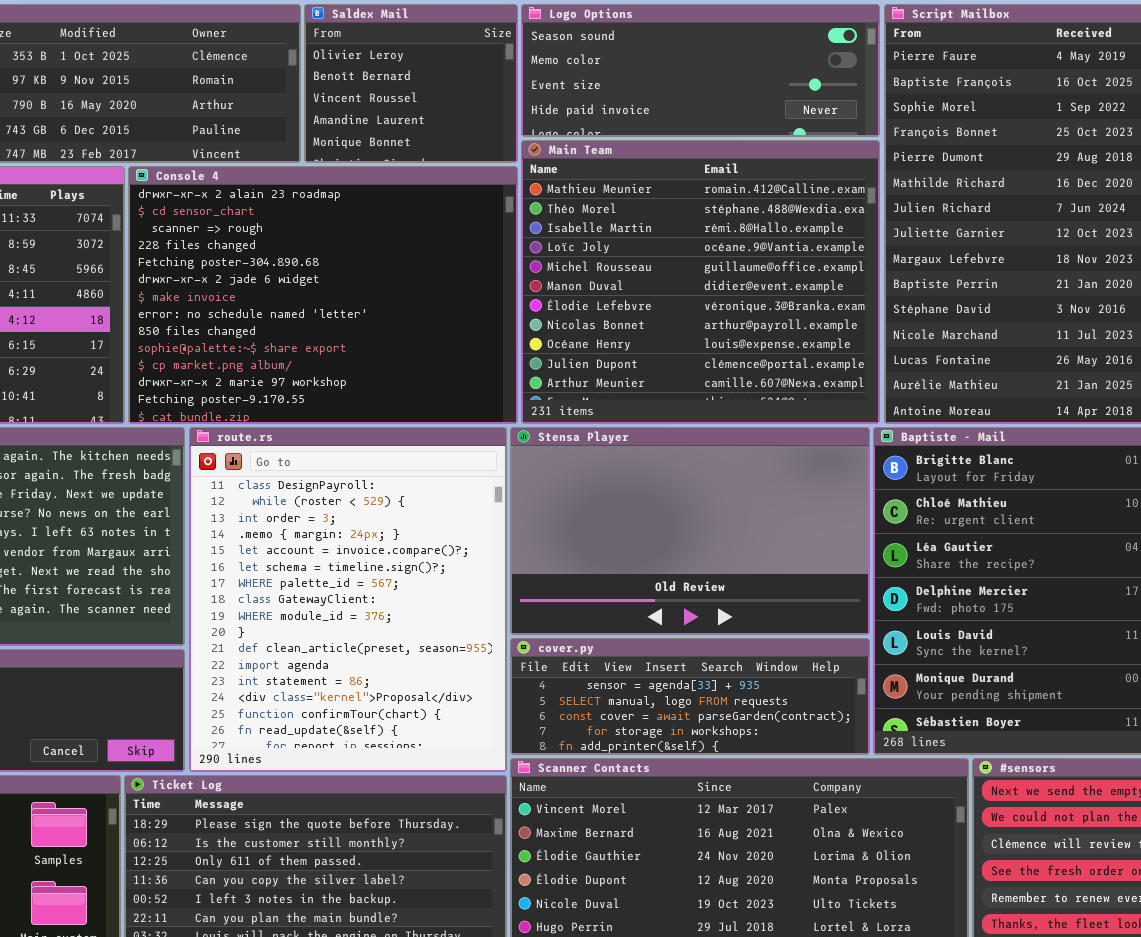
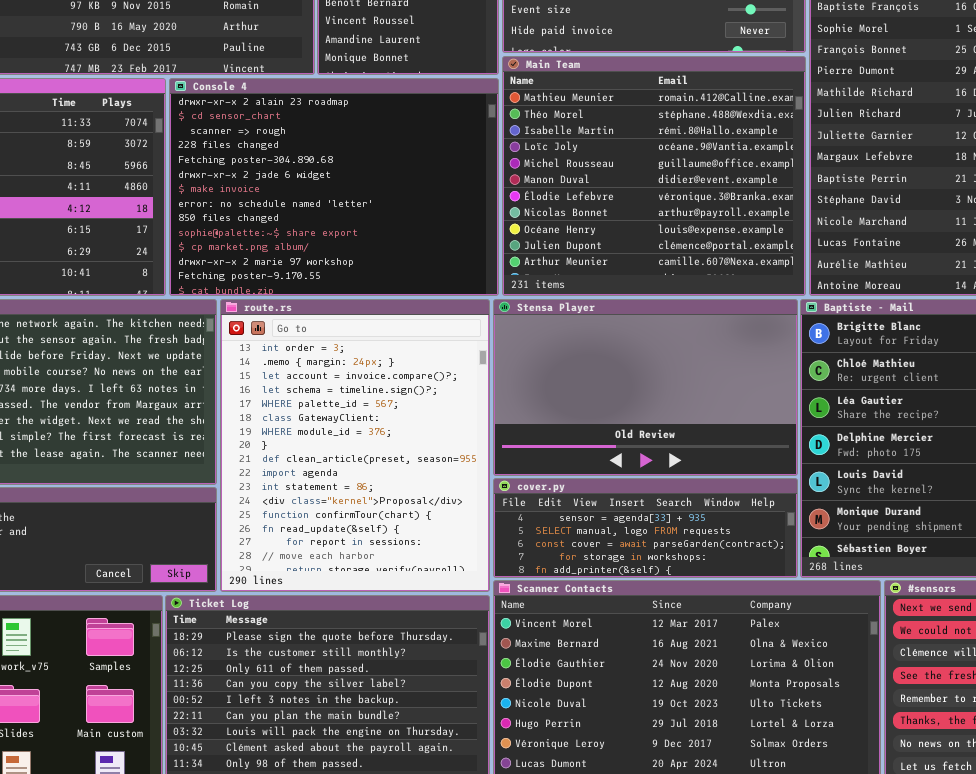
route.rs: [189,427,507,772] -> [220,299,490,592], scrolled down 2 rows

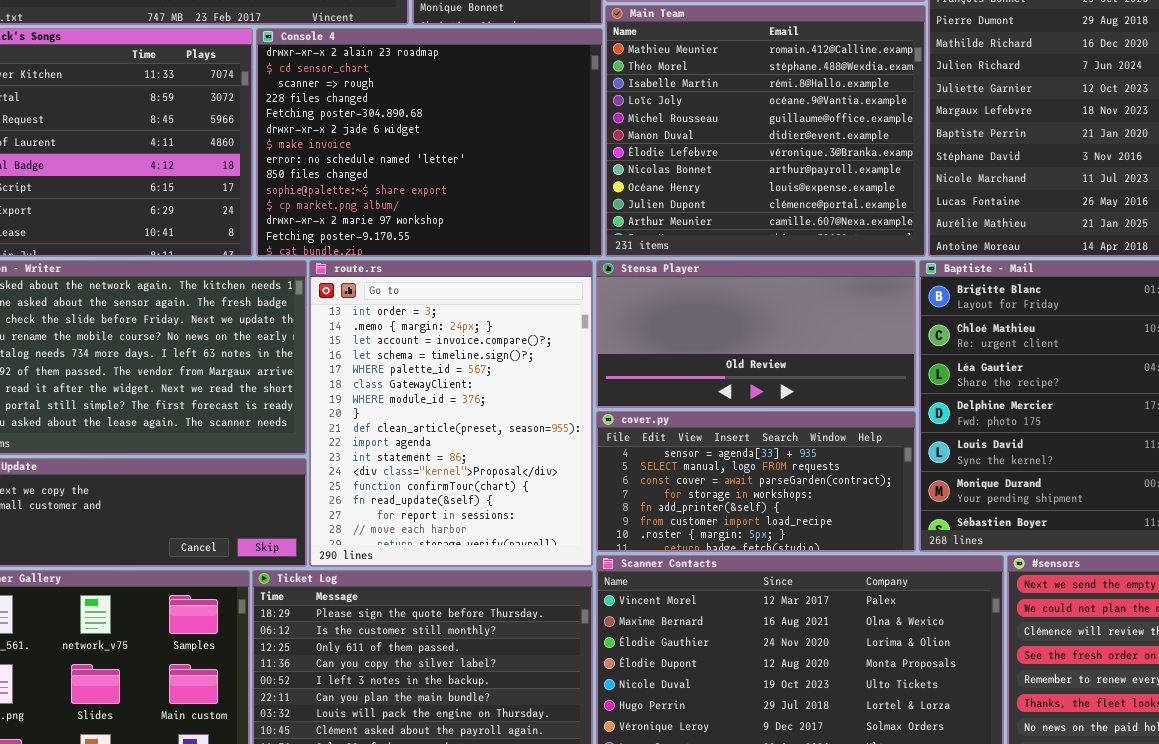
Stensa Player: [493,299,798,476] -> [596,260,916,408], resized
cover.py: [493,478,798,578] -> [596,411,916,552], resized

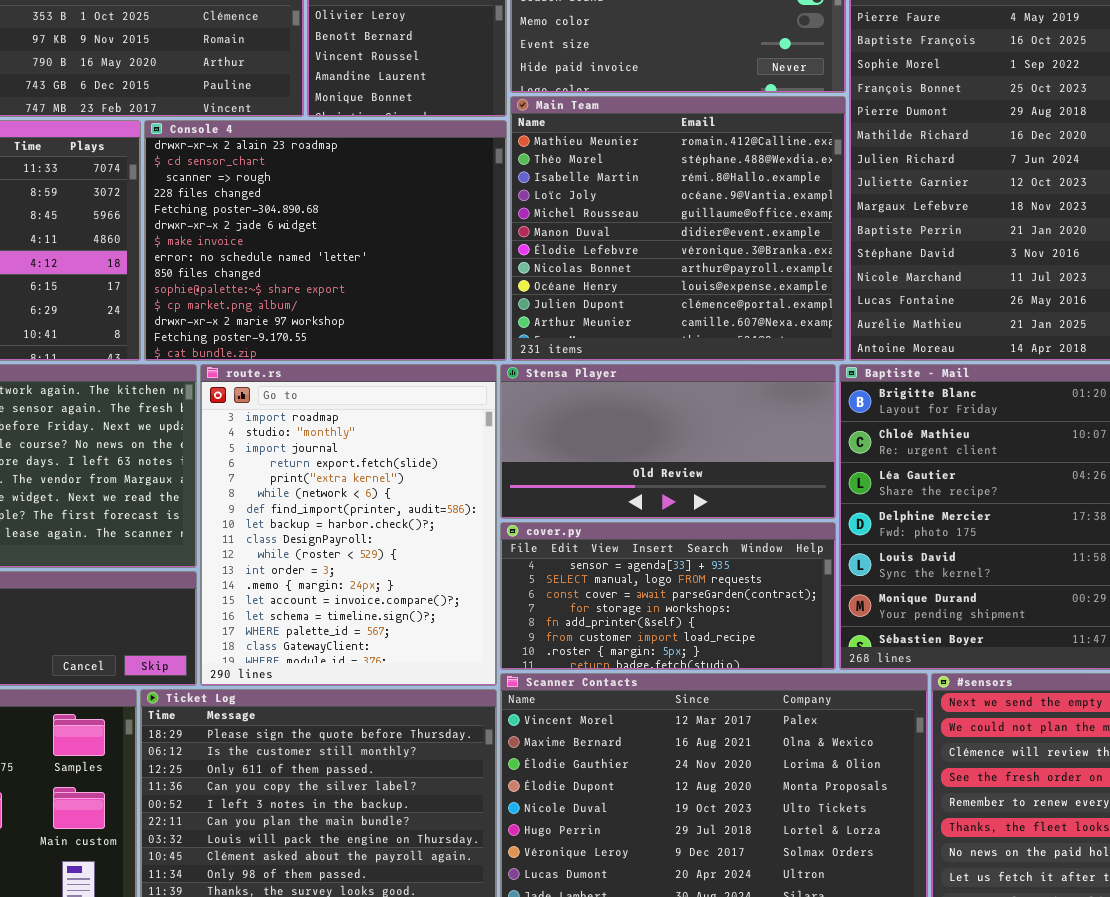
route.rs: [309,260,593,567] -> [200,364,497,686], scrolled up 10 rows

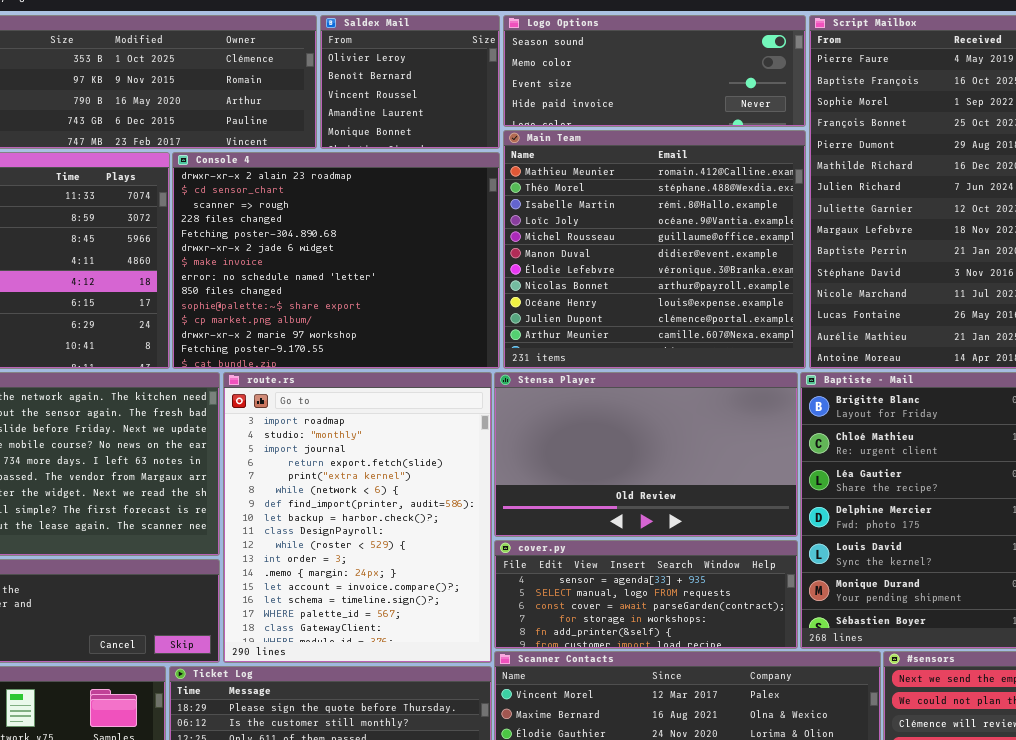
Stensa Player: [500,364,836,519] -> [494,372,798,537], resized
cover.py: [500,522,836,670] -> [494,540,798,649], resized

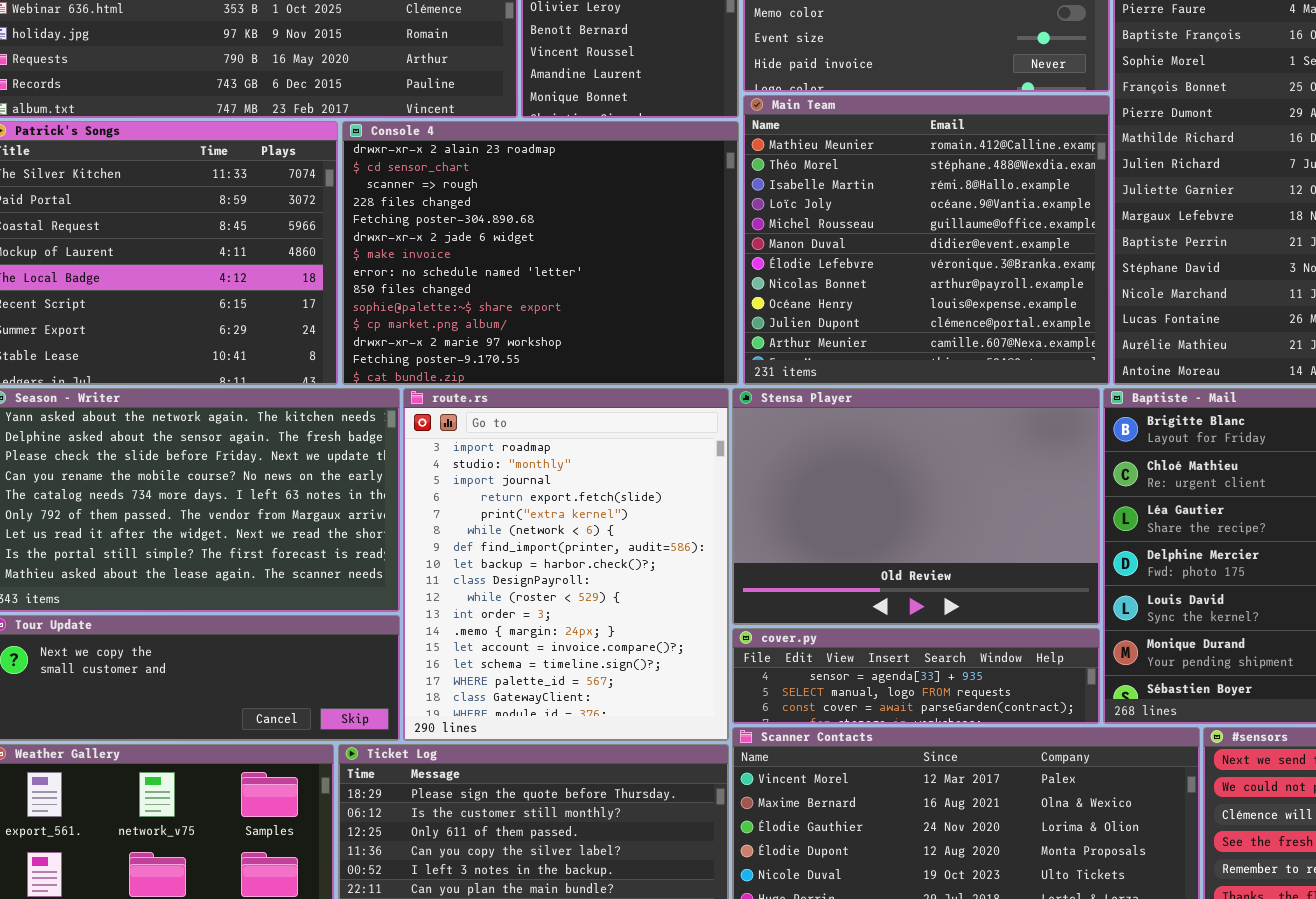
Stensa Player: [494,372,798,537] -> [732,388,1100,625], resized
cover.py: [494,540,798,649] -> [732,628,1100,724], resized

